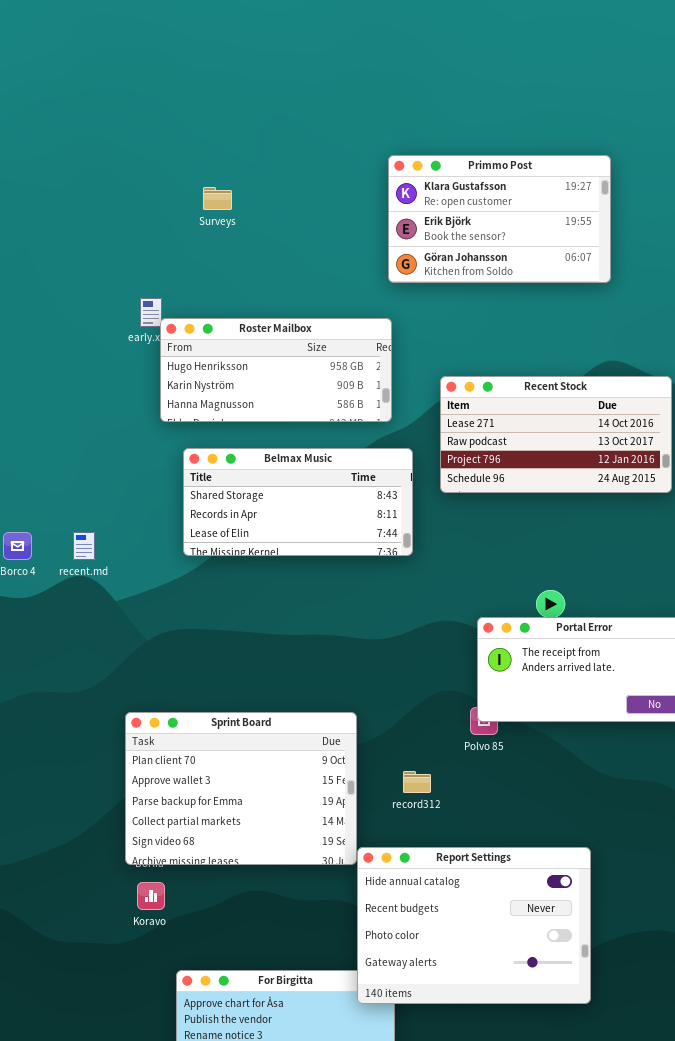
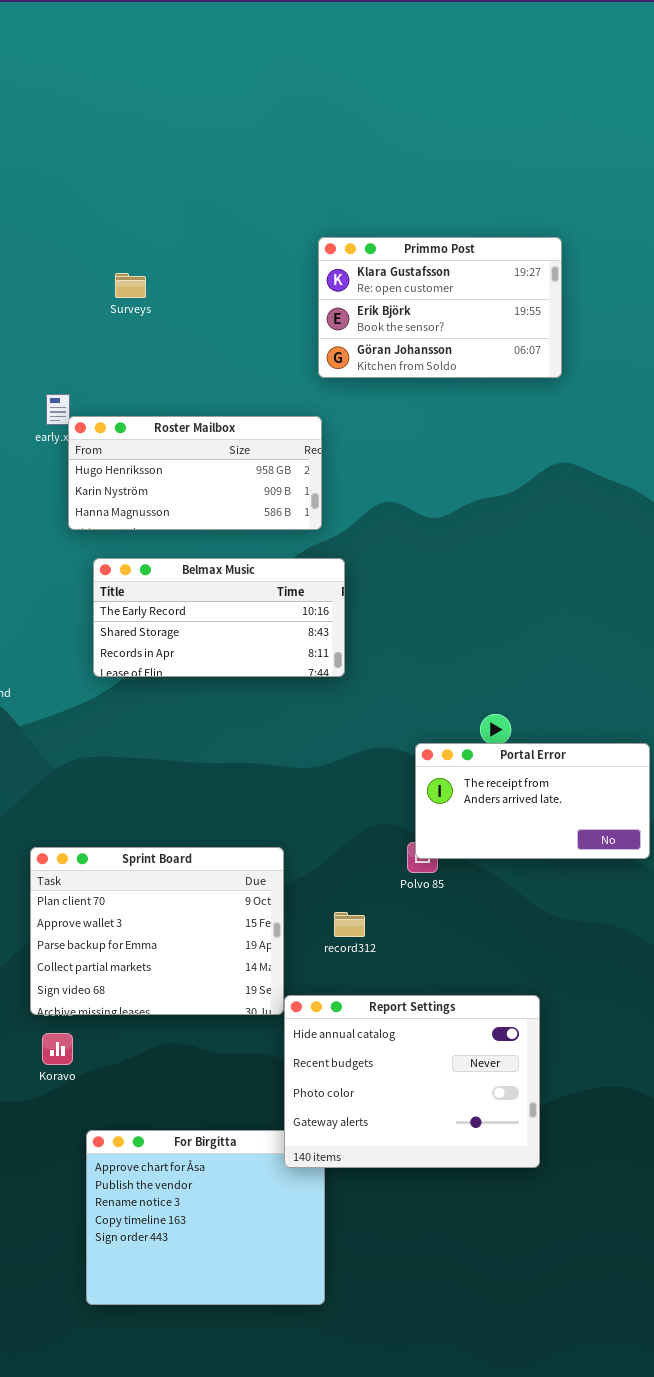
Recent Stock: [440,376,672,493] -> none, closed
Belmax Music: [183,448,413,556] -> [93,558,345,677], scrolled up 1 row

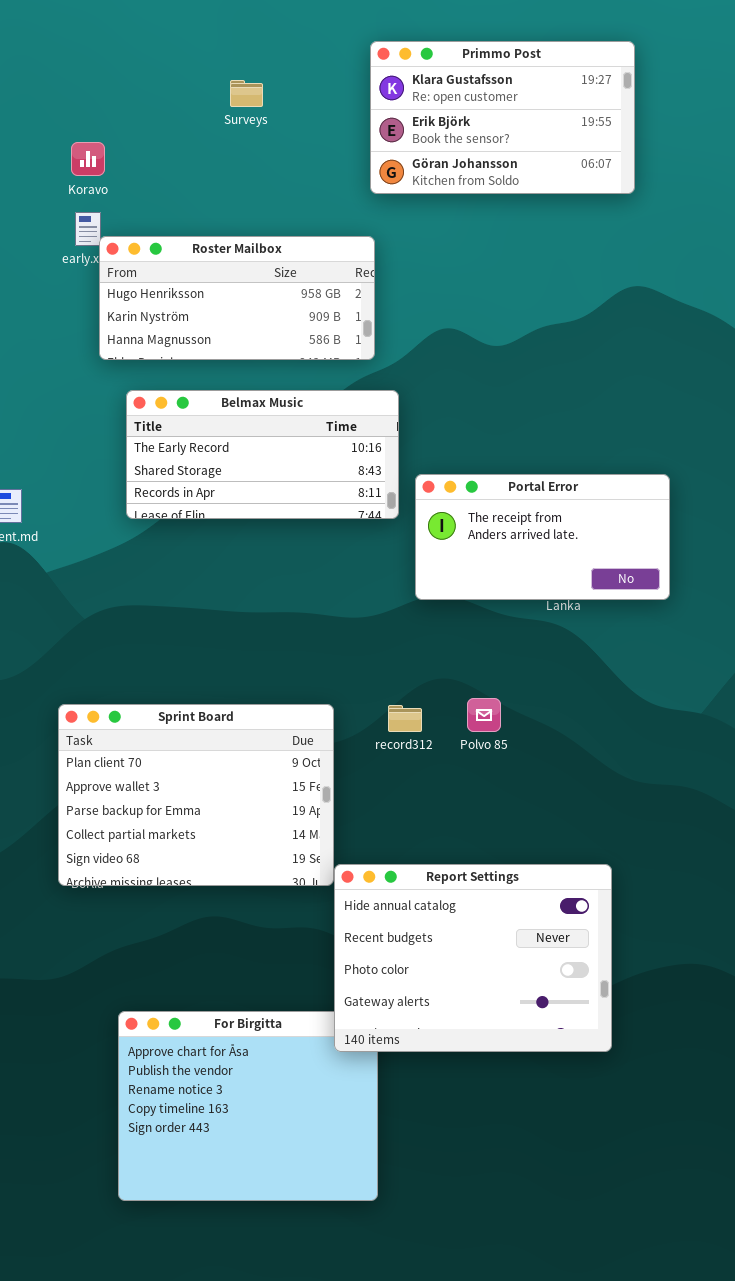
Surveys: [115,273,146,298] -> [230,80,263,107], moved
Portal Error: [415,743,650,859] -> [415,474,670,600], moved
record312: [334,912,365,937] -> [388,705,422,732], moved
Koravo: [42,1033,73,1065] -> [71,142,105,176], moved

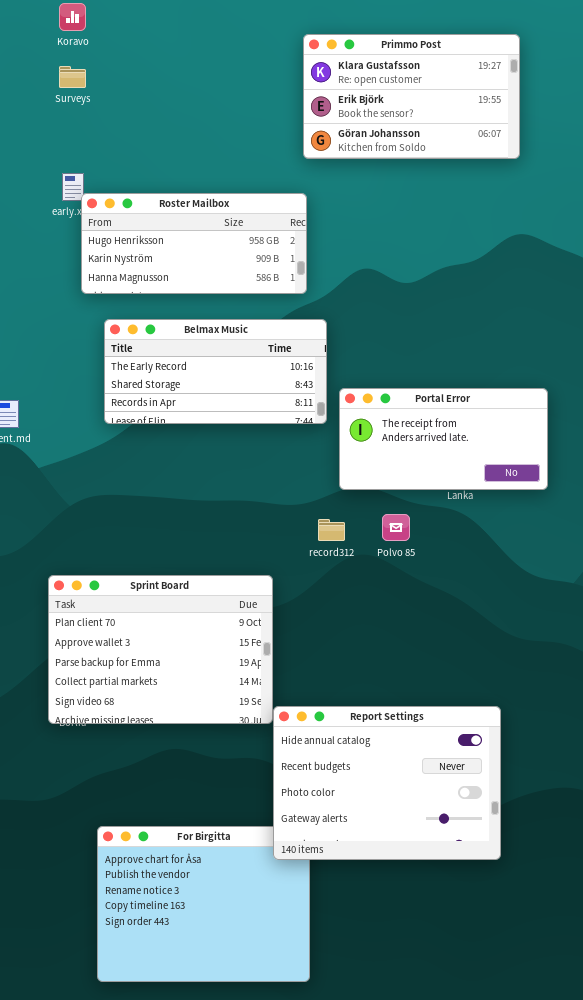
Surveys: [230,80,263,107] -> [59,66,86,88], moved
Koravo: [71,142,105,176] -> [59,3,86,31], moved
Polvo 85: [467,698,501,732] -> [382,514,410,541], moved
record312: [388,705,422,732] -> [318,519,345,541], moved

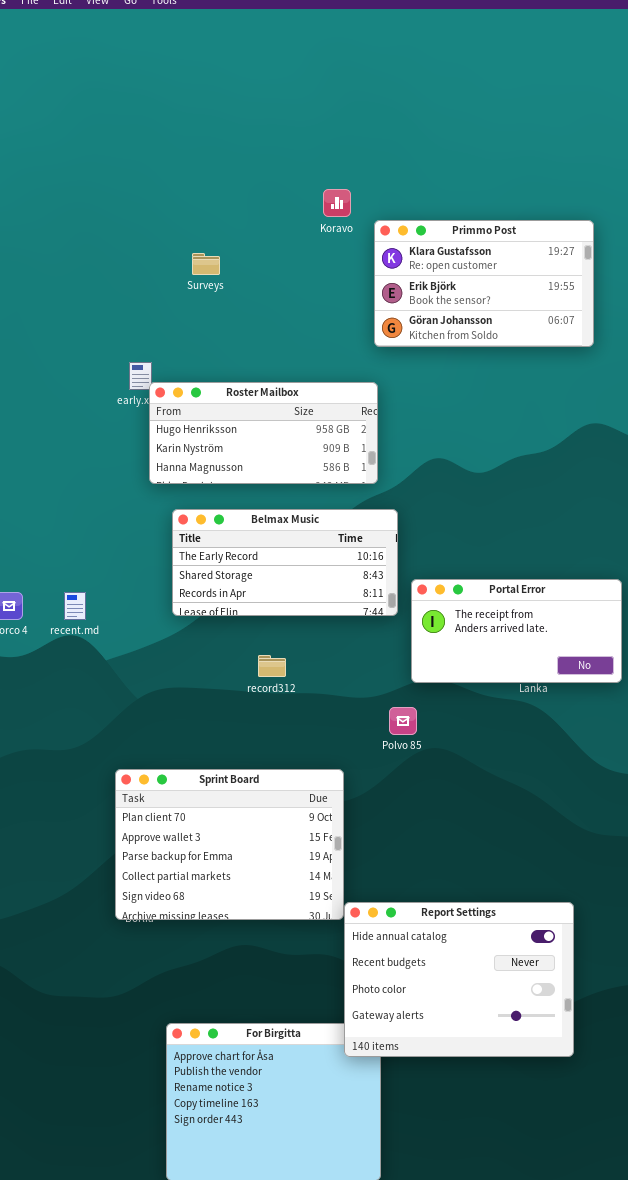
Koravo: [59,3,86,31] -> [323,189,351,217], moved
Surveys: [59,66,86,88] -> [192,253,220,275], moved
Polvo 85: [382,514,410,541] -> [389,707,417,735], moved
record312: [318,519,345,541] -> [258,655,286,677], moved

